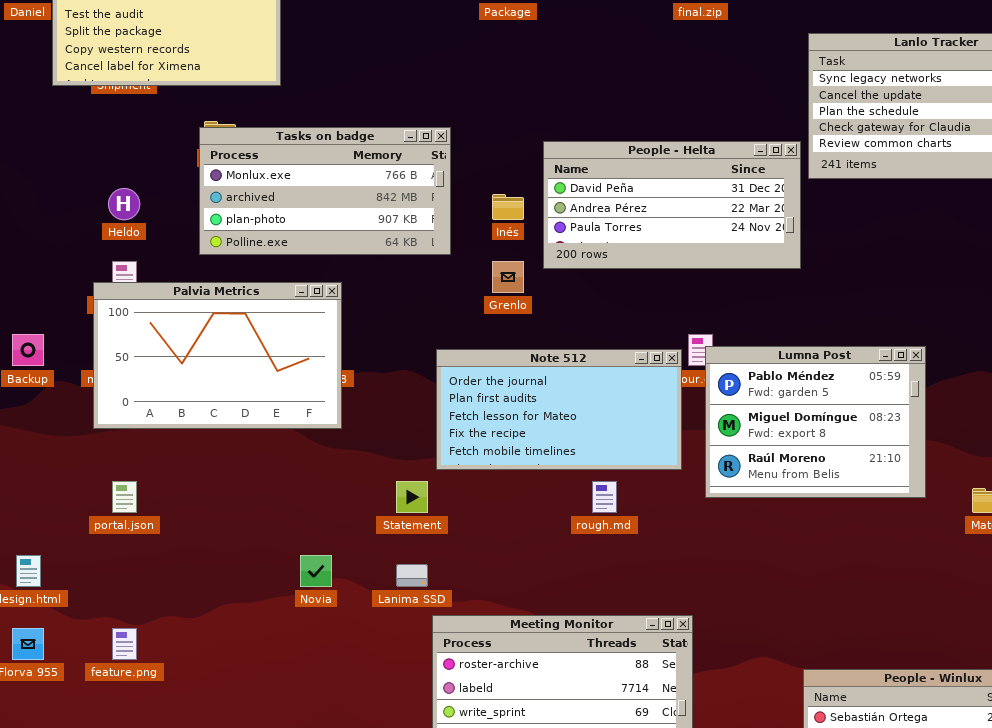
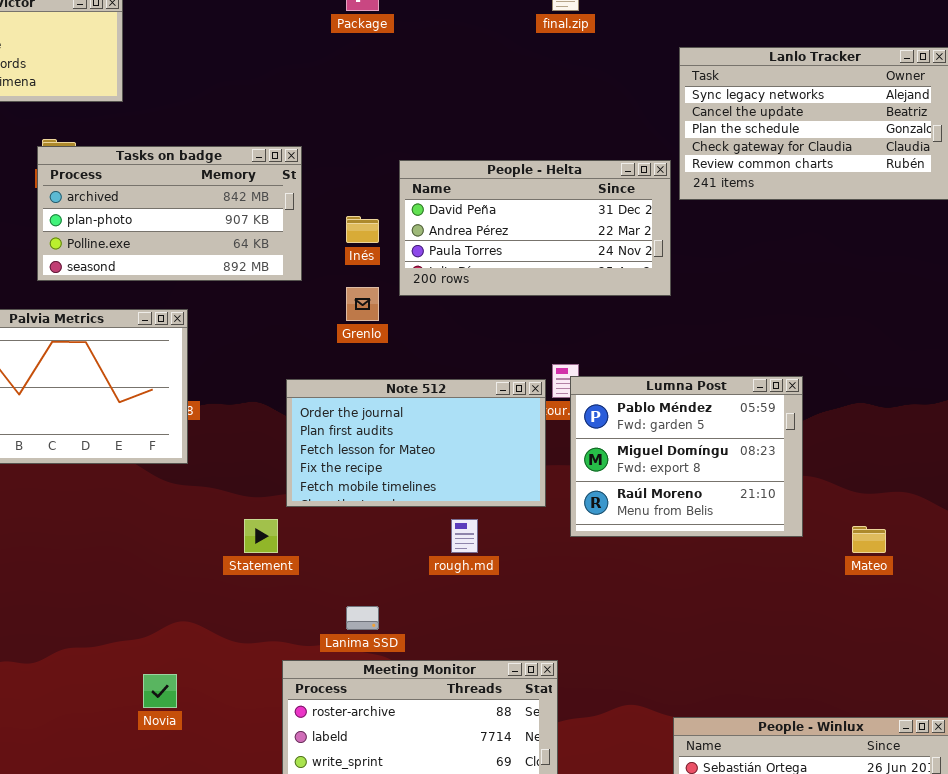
Tasks on badge: [199,127,451,255] -> [37,146,302,281], scrolled down 1 row
Novia: [300,555,332,587] -> [143,674,177,708], moved
Lanima SSD: [396,564,428,587] -> [346,606,379,630], moved

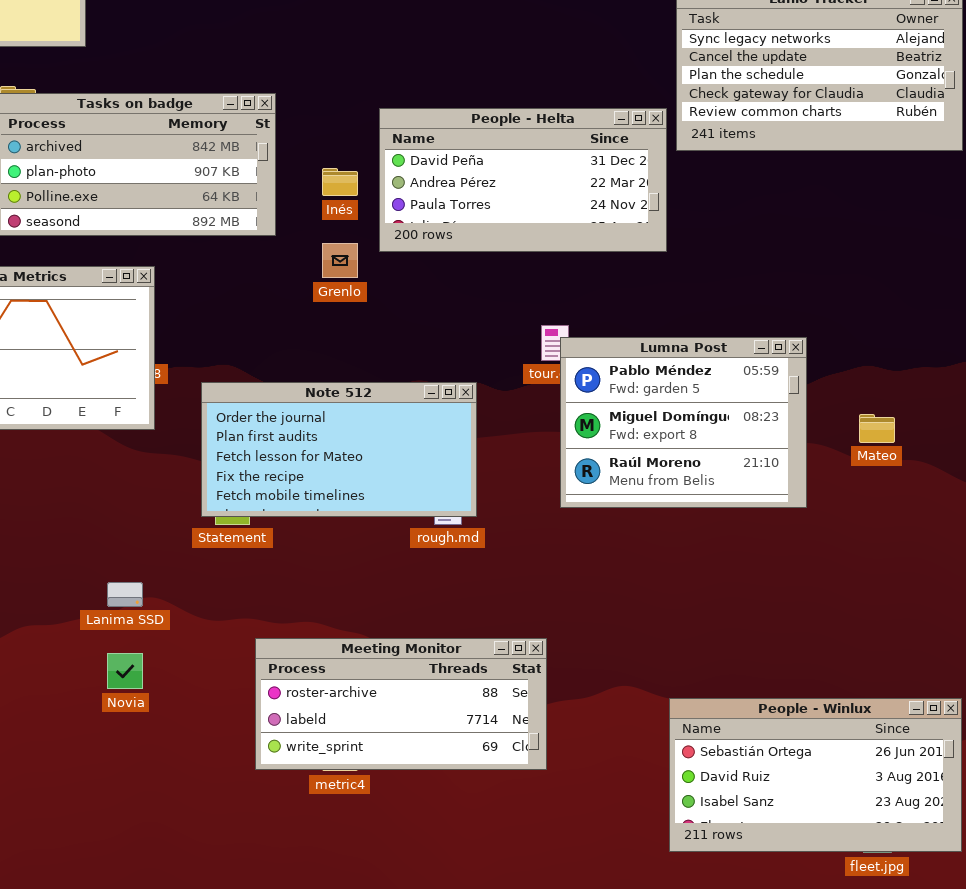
Note 512: [286,379,546,507] -> [201,382,477,517], moved
Mateo: [852,526,886,553] -> [859,414,895,443], moved
Lanima SSD: [346,606,379,630] -> [107,582,143,607], moved

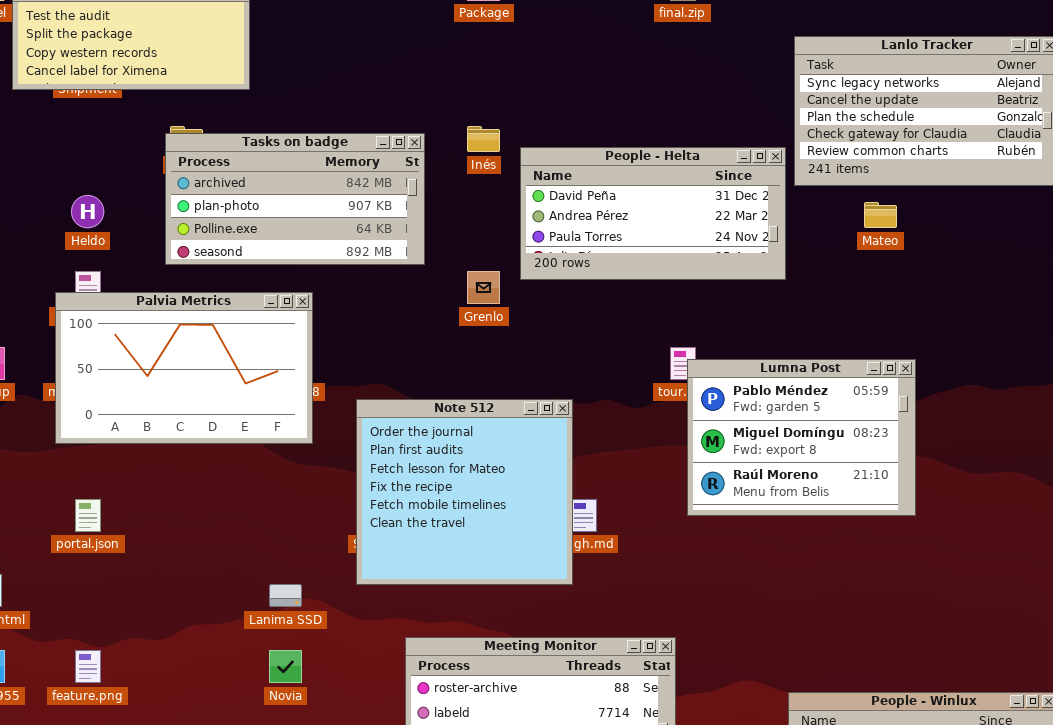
Inés: [322,168,358,196] -> [467,126,500,152], moved
Note 512: [201,382,477,517] -> [356,399,573,585], resized
Mateo: [859,414,895,443] -> [864,202,897,228], moved

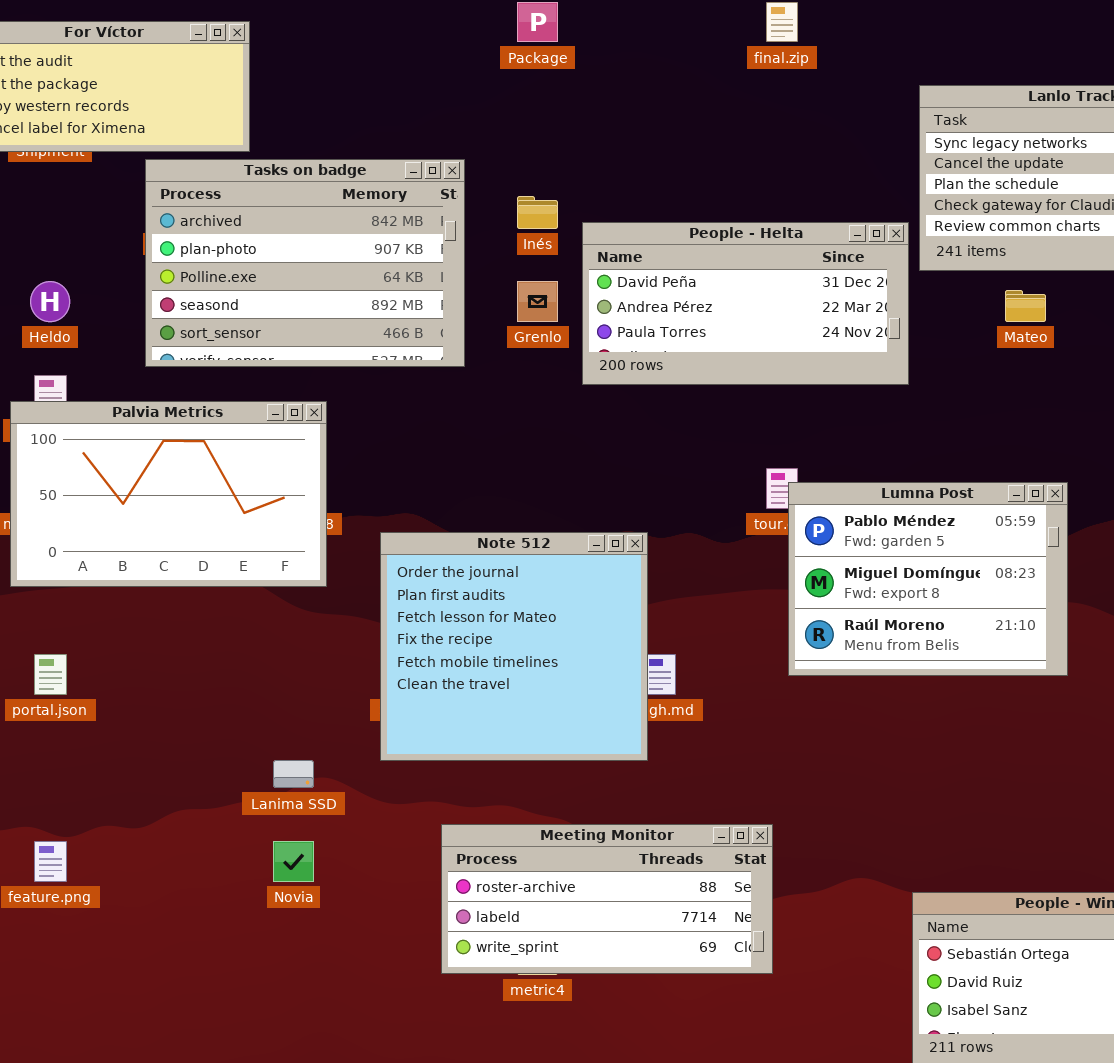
Tasks on badge: [165,133,425,265] -> [145,159,465,367], resized
Grenlo: [467,271,500,304] -> [517,281,558,322], moved

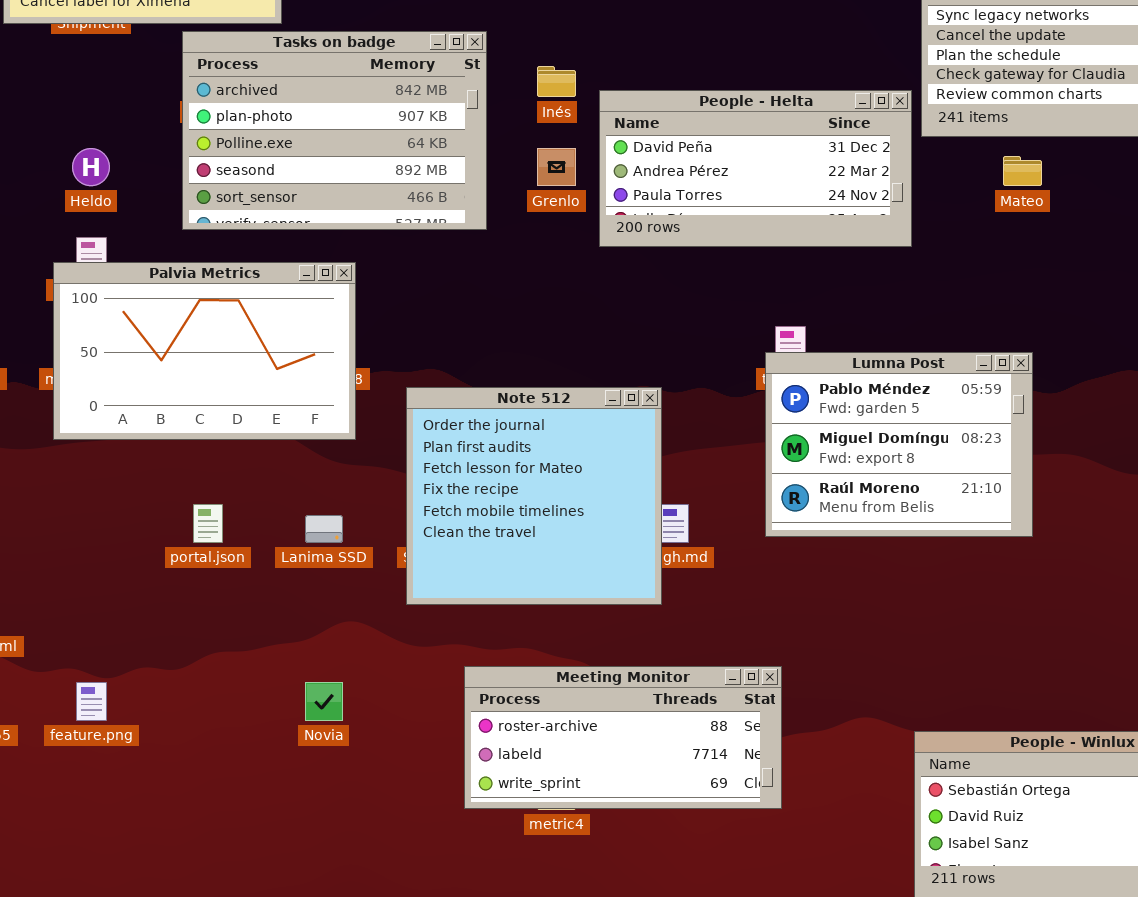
Lumna Post: [788,482,1068,676] -> [765,352,1033,537], moved
portal.json: [34,654,67,695] -> [193,504,223,543], moved
Lanima SSD: [273,760,314,788] -> [305,515,343,543], moved

